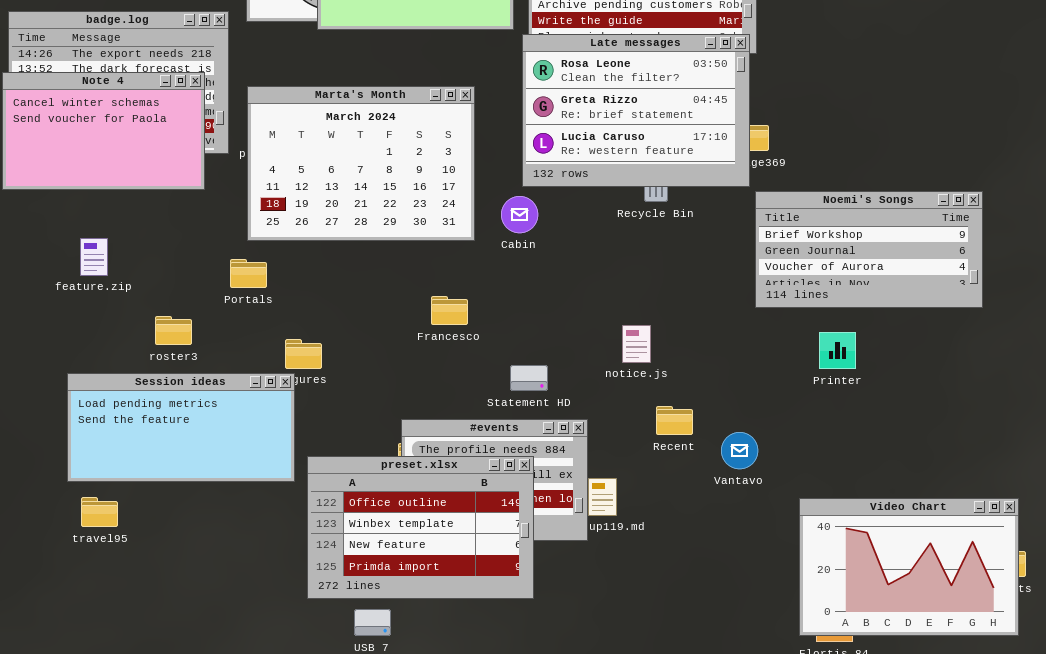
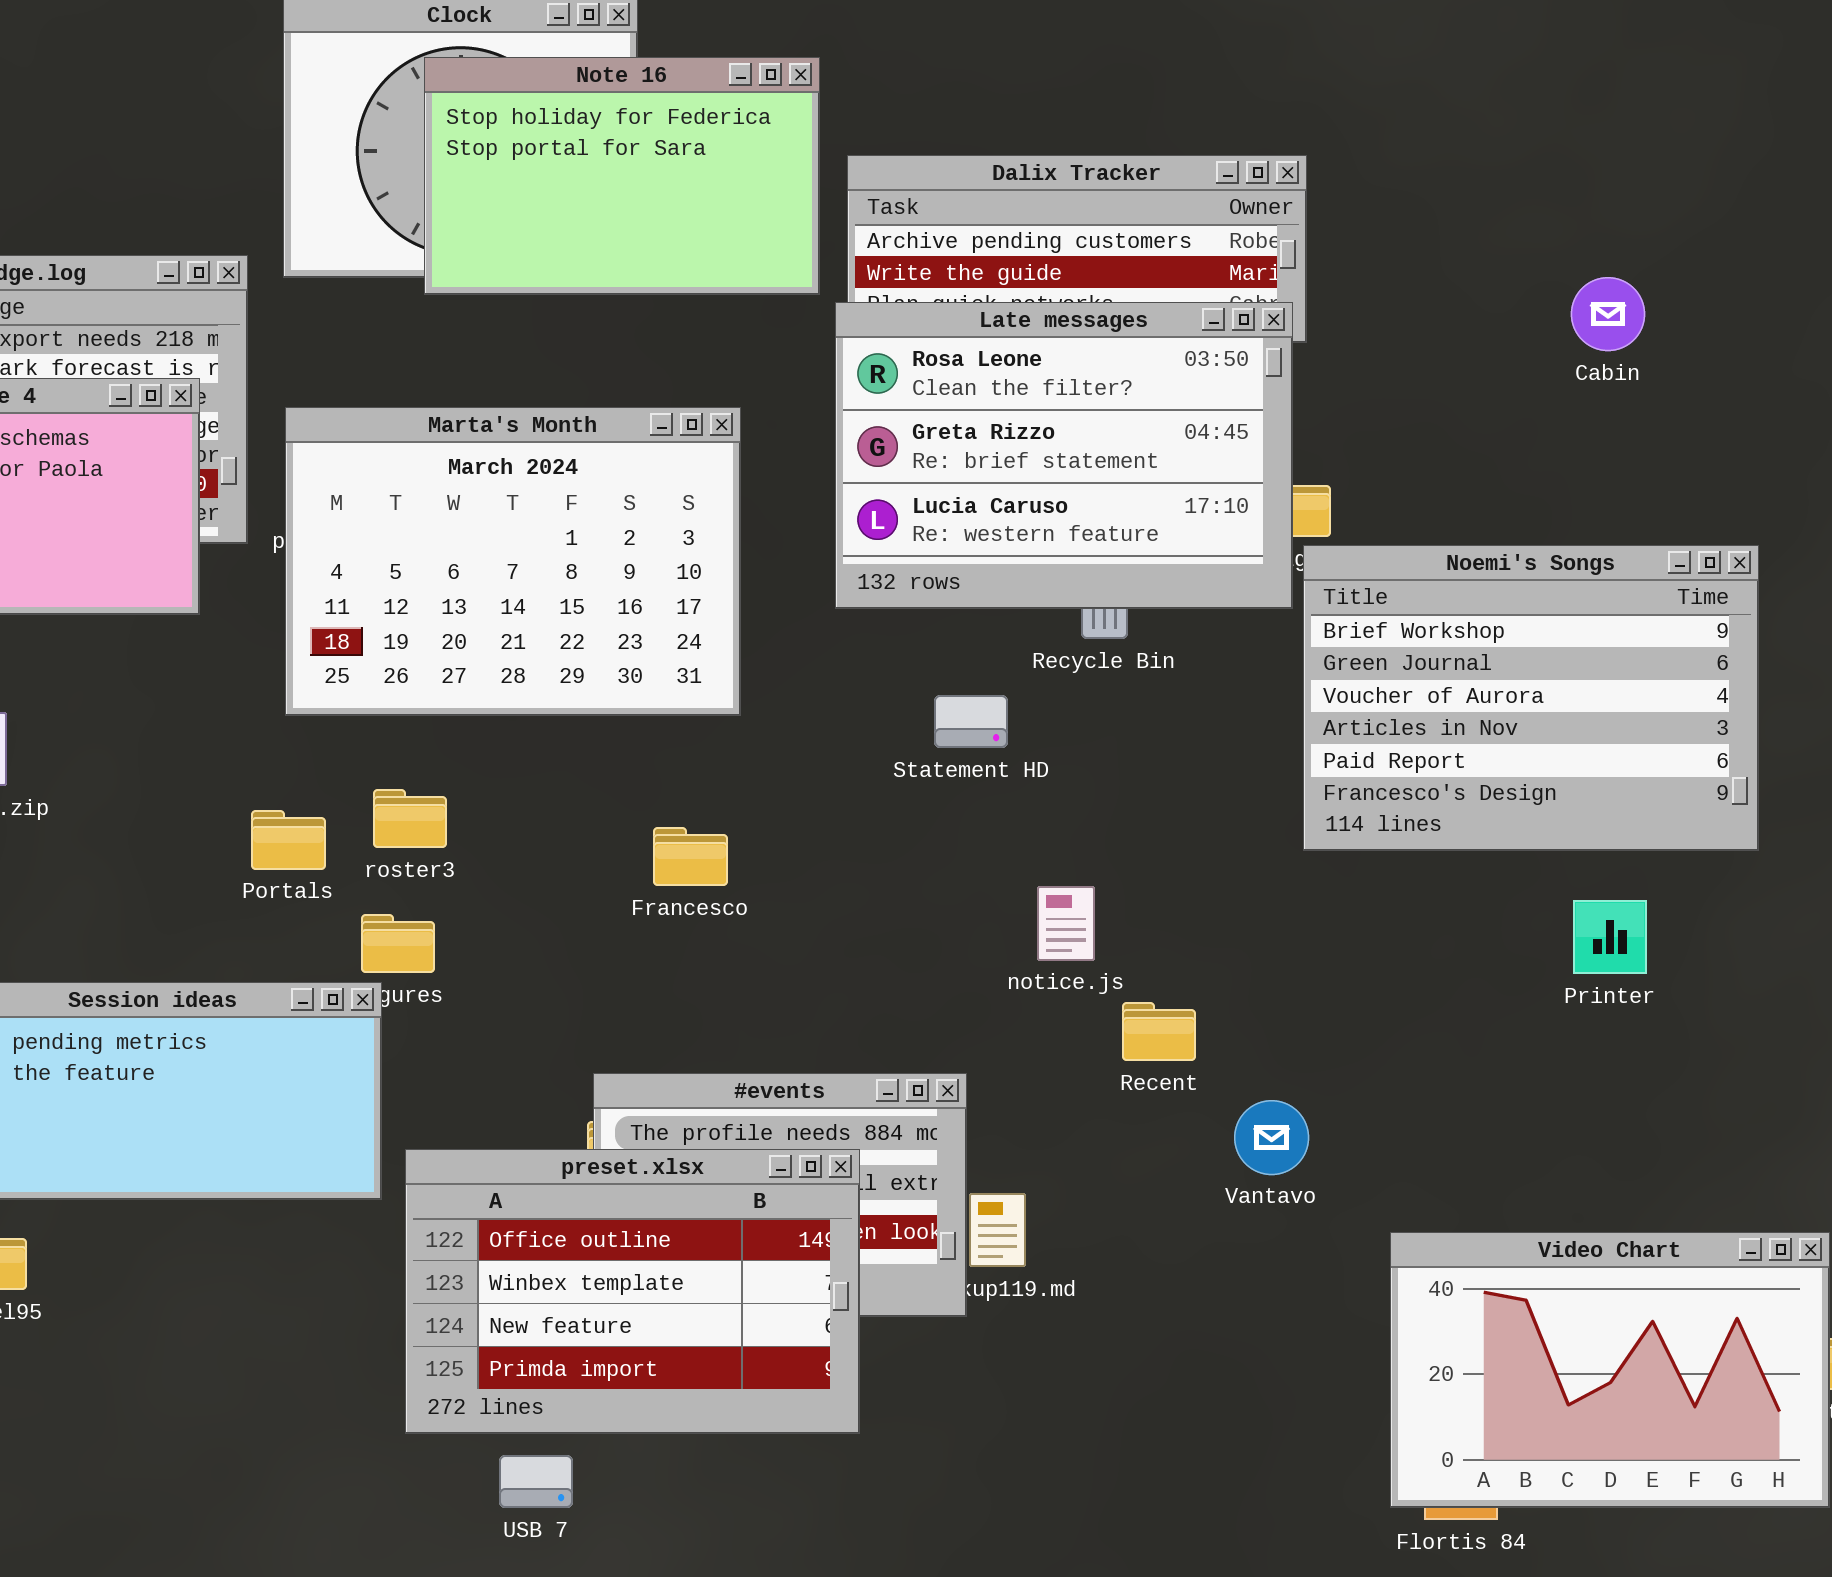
Noemi's Songs: [755,191,983,308] -> [1303,545,1759,851], resized
Cabin: [501,196,538,233] -> [1571,277,1645,351], moved
Portals: [230,259,267,288] -> [251,810,326,870], moved
roster3: [155,316,192,345] -> [373,789,447,848], moved
Printer: [819,332,856,369] -> [1573,900,1647,974], moved
Statement HD: [510,365,548,391] -> [934,695,1008,748], moved
Recent: [656,406,693,435] -> [1122,1002,1196,1061], moved

